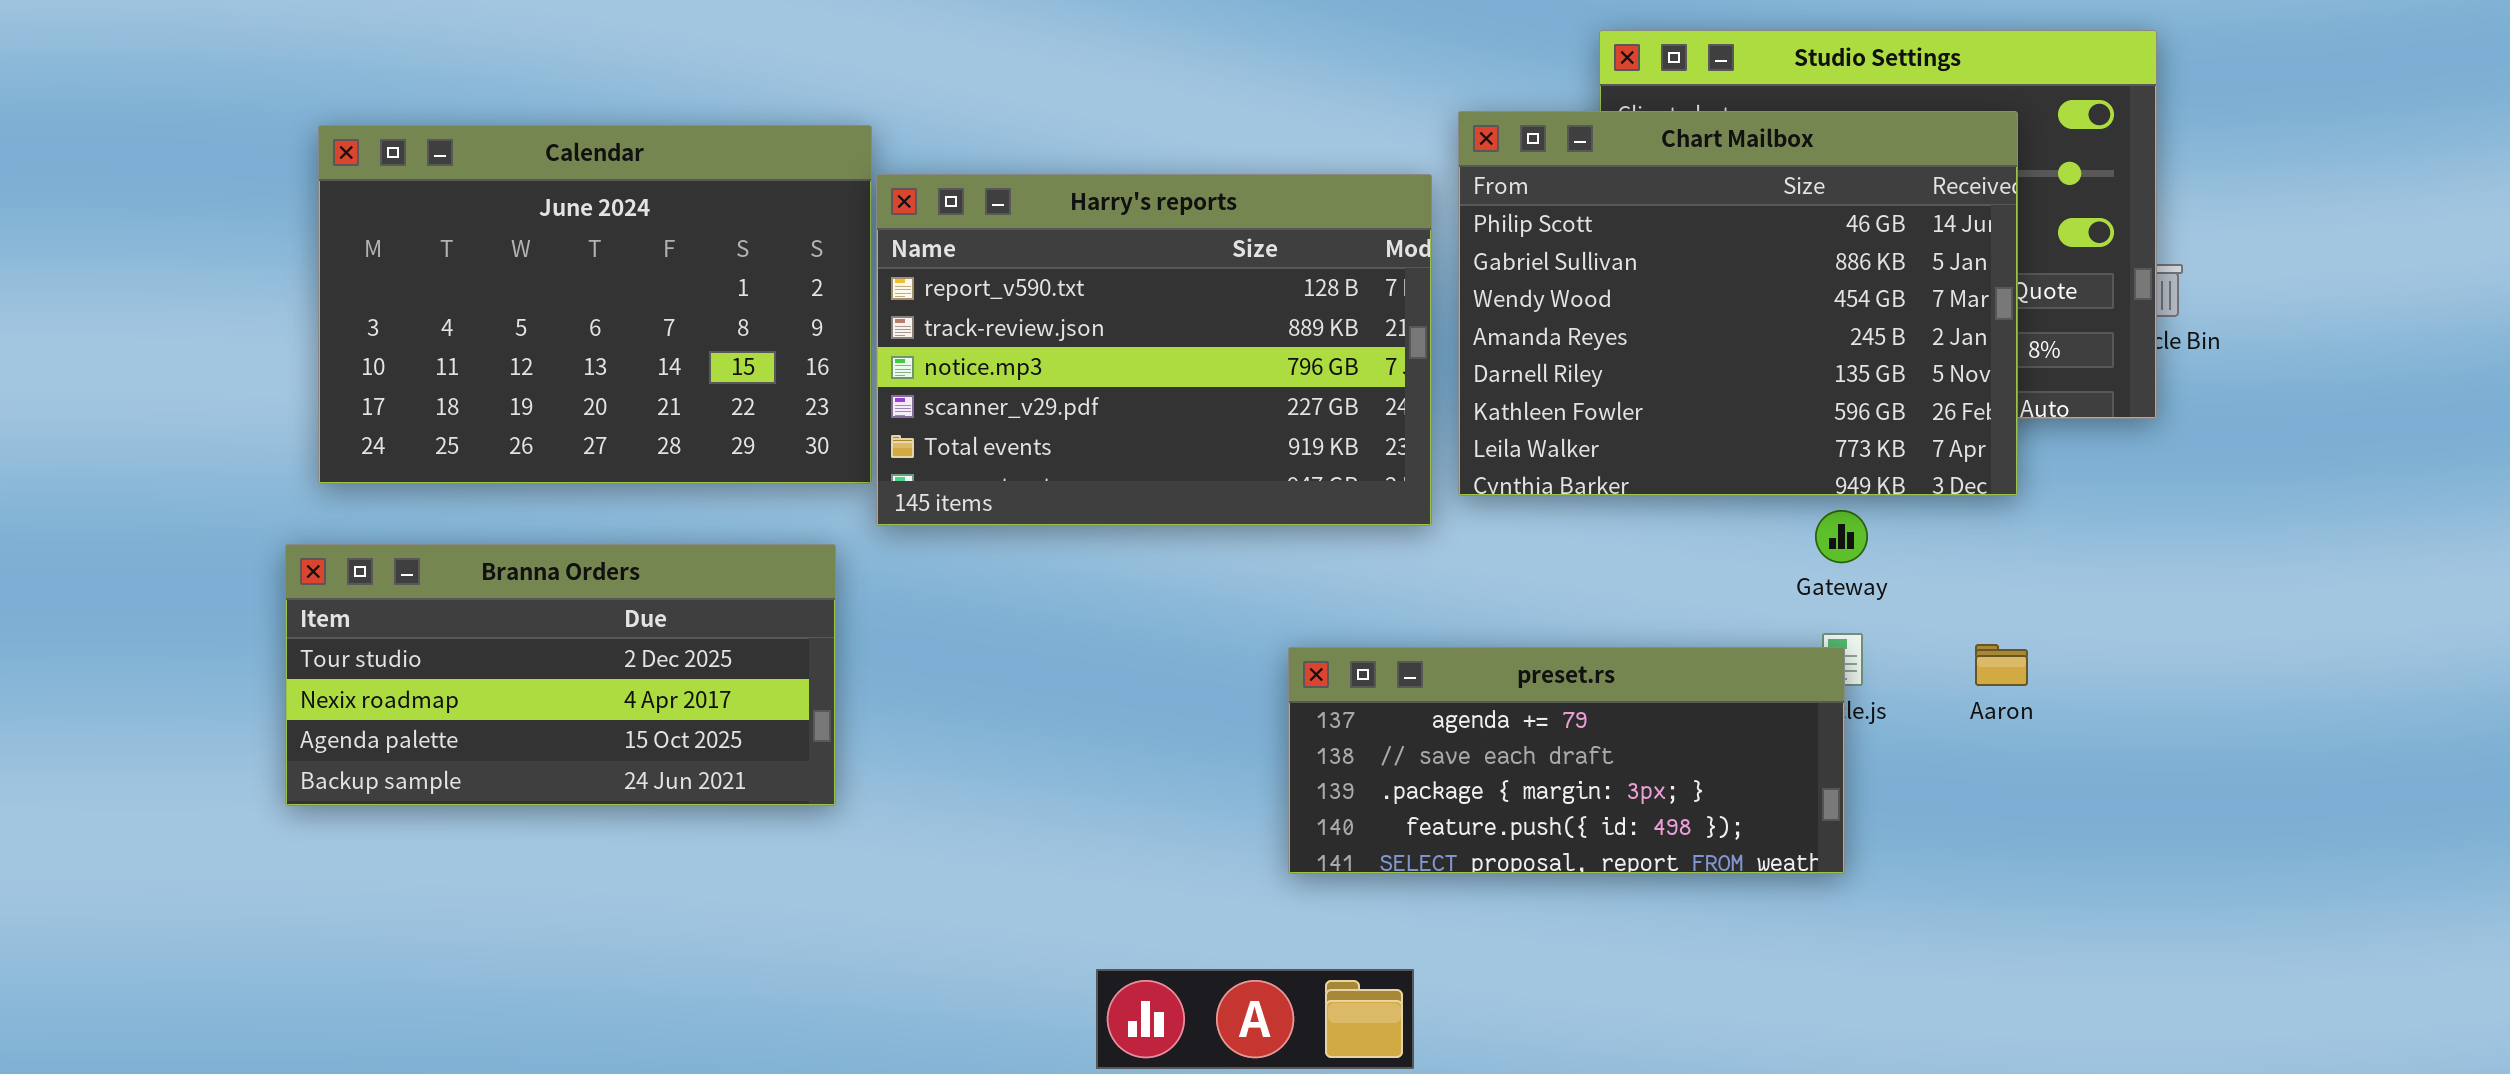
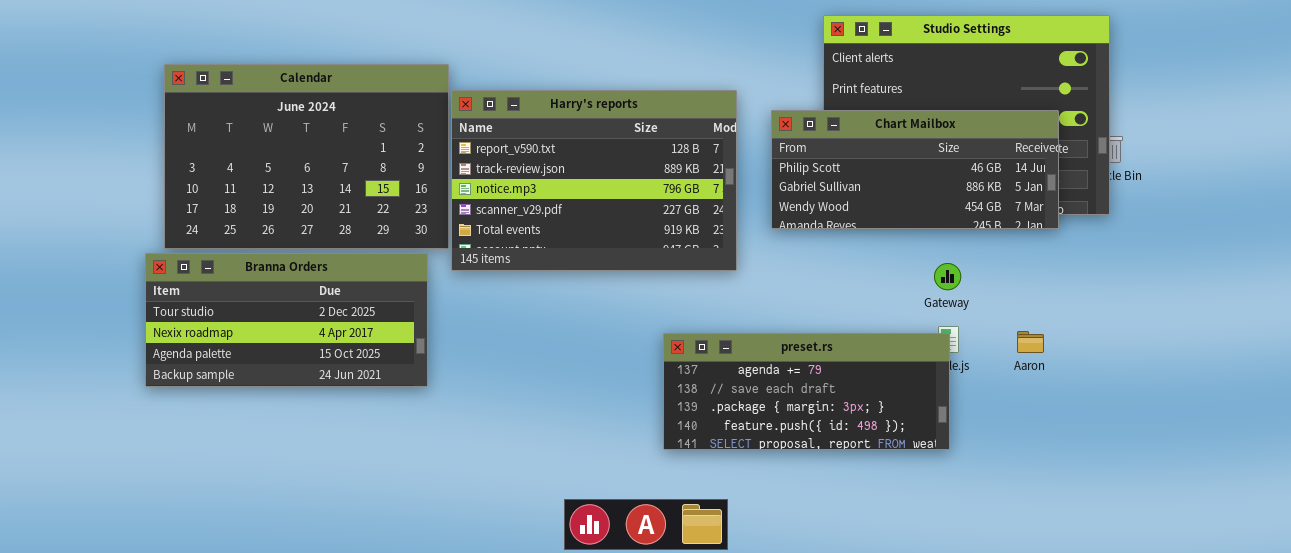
Chart Mailbox: [1458,111,2018,496] -> [771,110,1059,229], moved, resized
Branna Orders: [285,544,836,806] -> [145,253,428,387], moved

